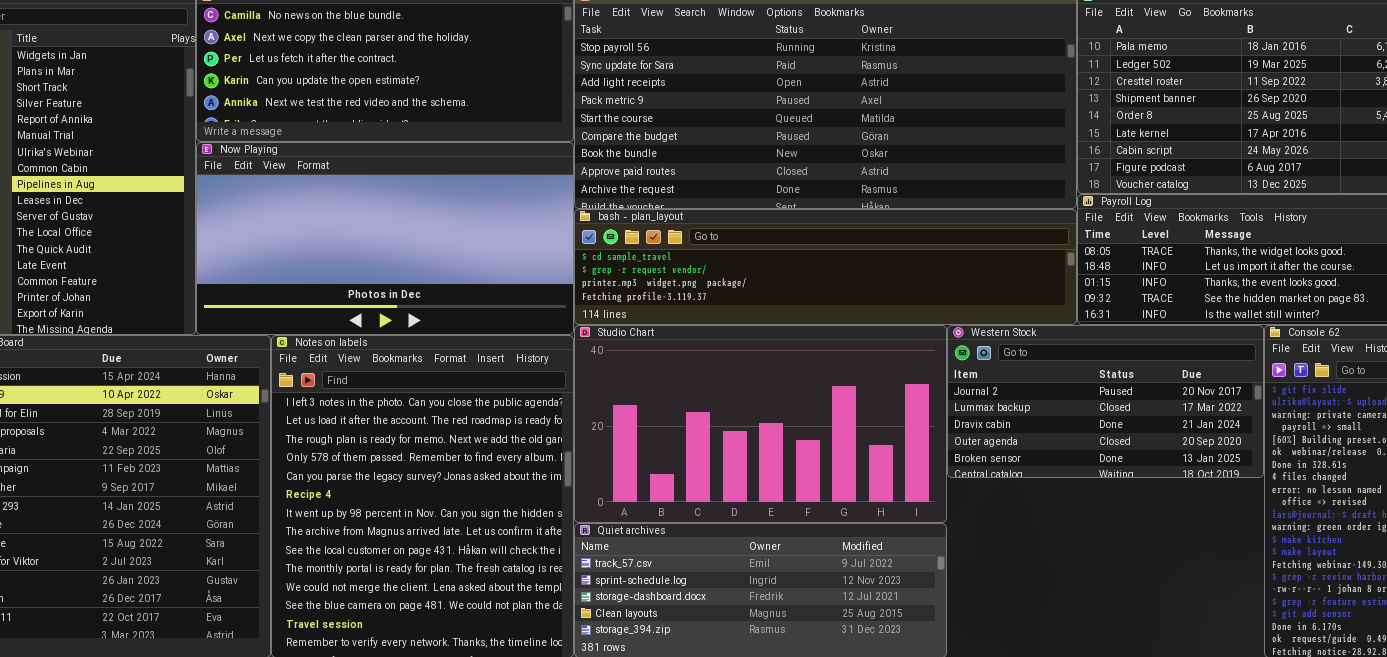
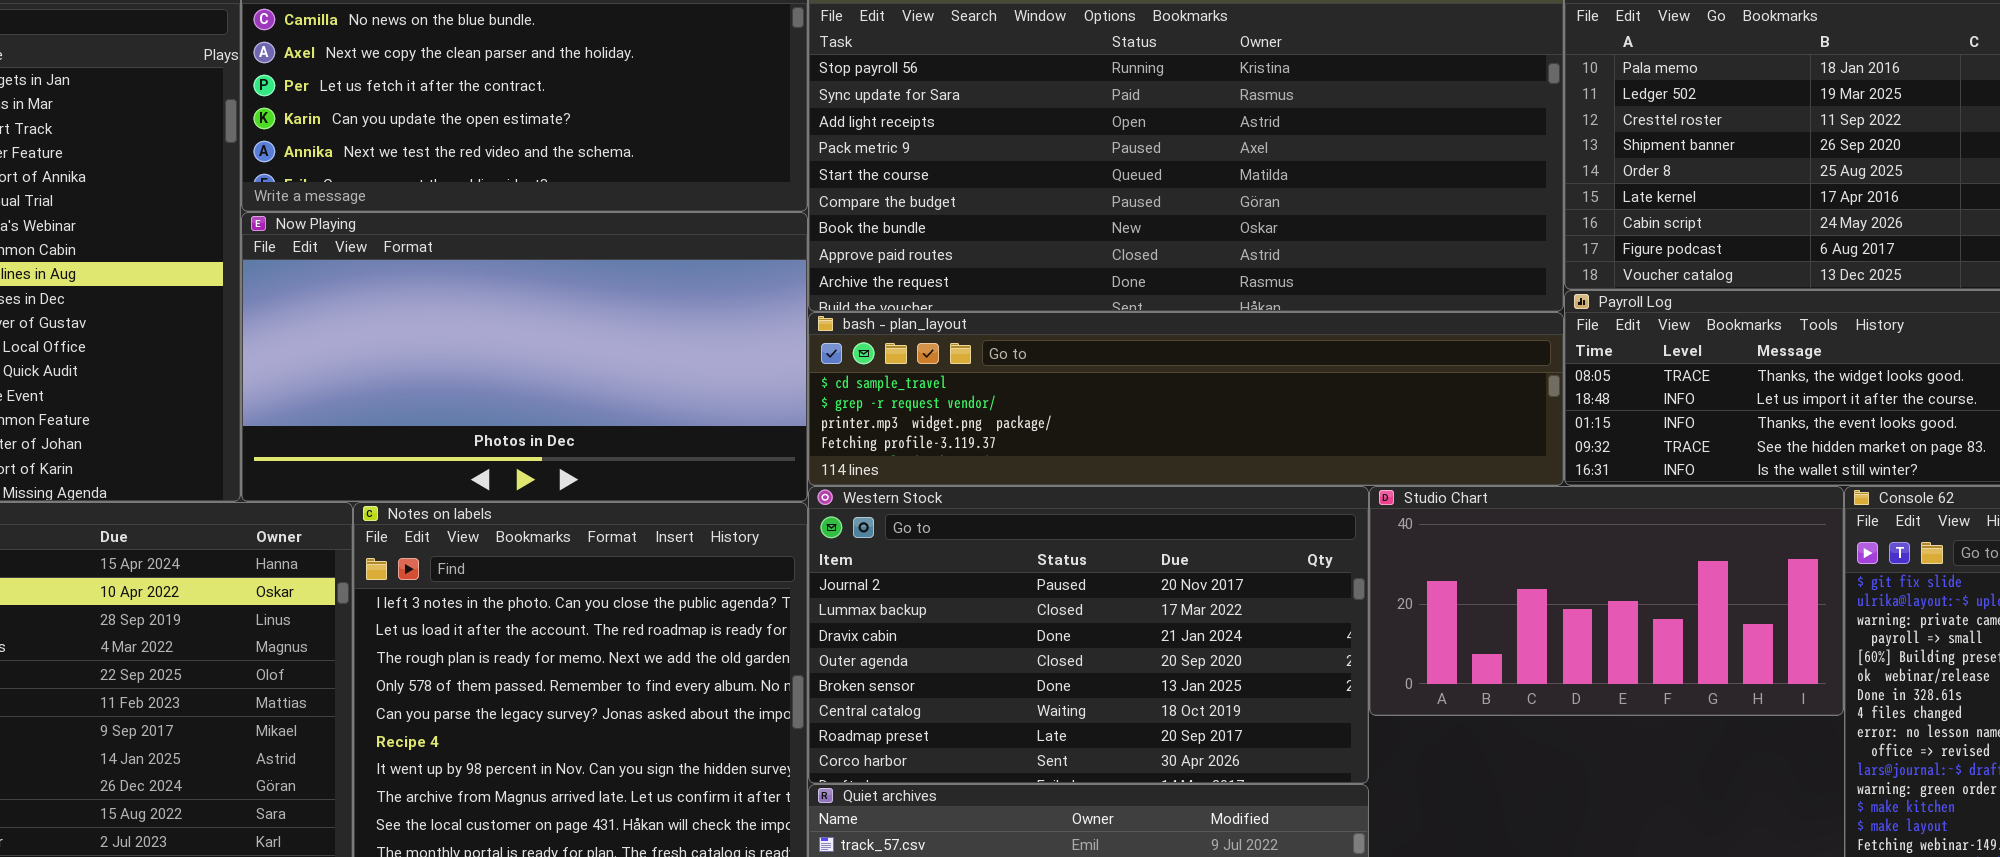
Studio Chart: [574,325,947,523] -> [1369,486,1844,716], moved, resized
Western Stock: [947,325,1264,478] -> [808,486,1369,784], moved, resized

